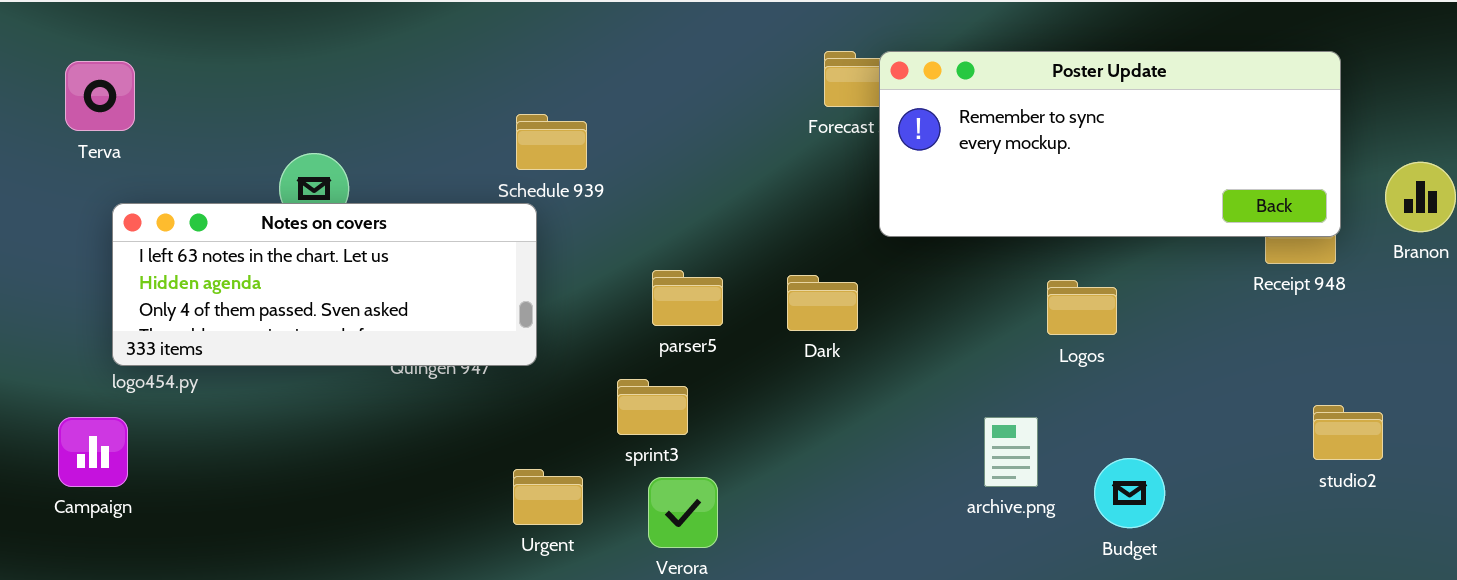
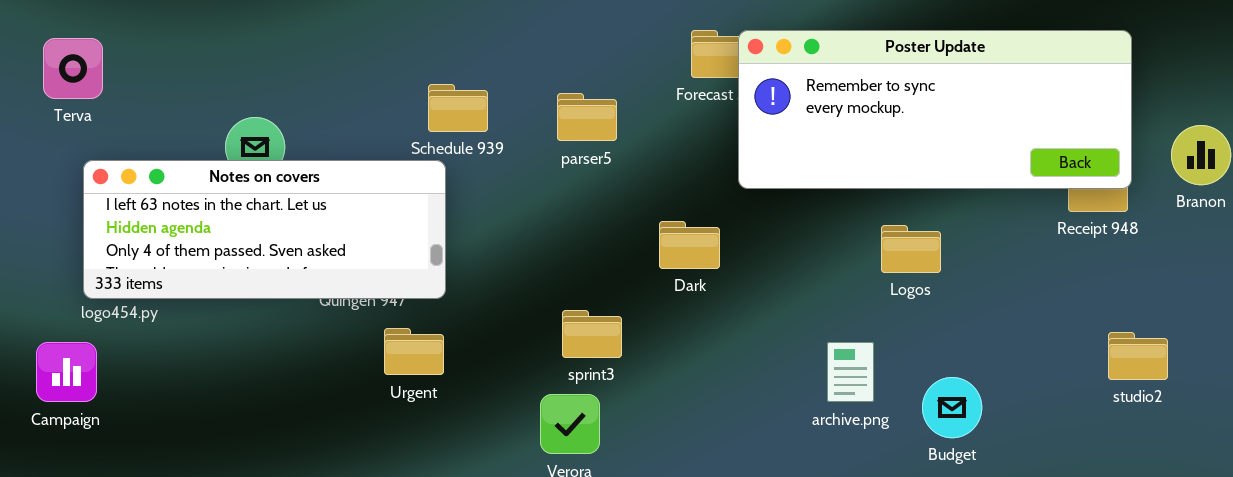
parser5: [652,270,723,326] -> [557,93,617,141], moved
sprint3: [617,379,688,435] -> [562,310,622,358], moved
Urgent: [513,469,583,525] -> [384,328,444,375], moved

